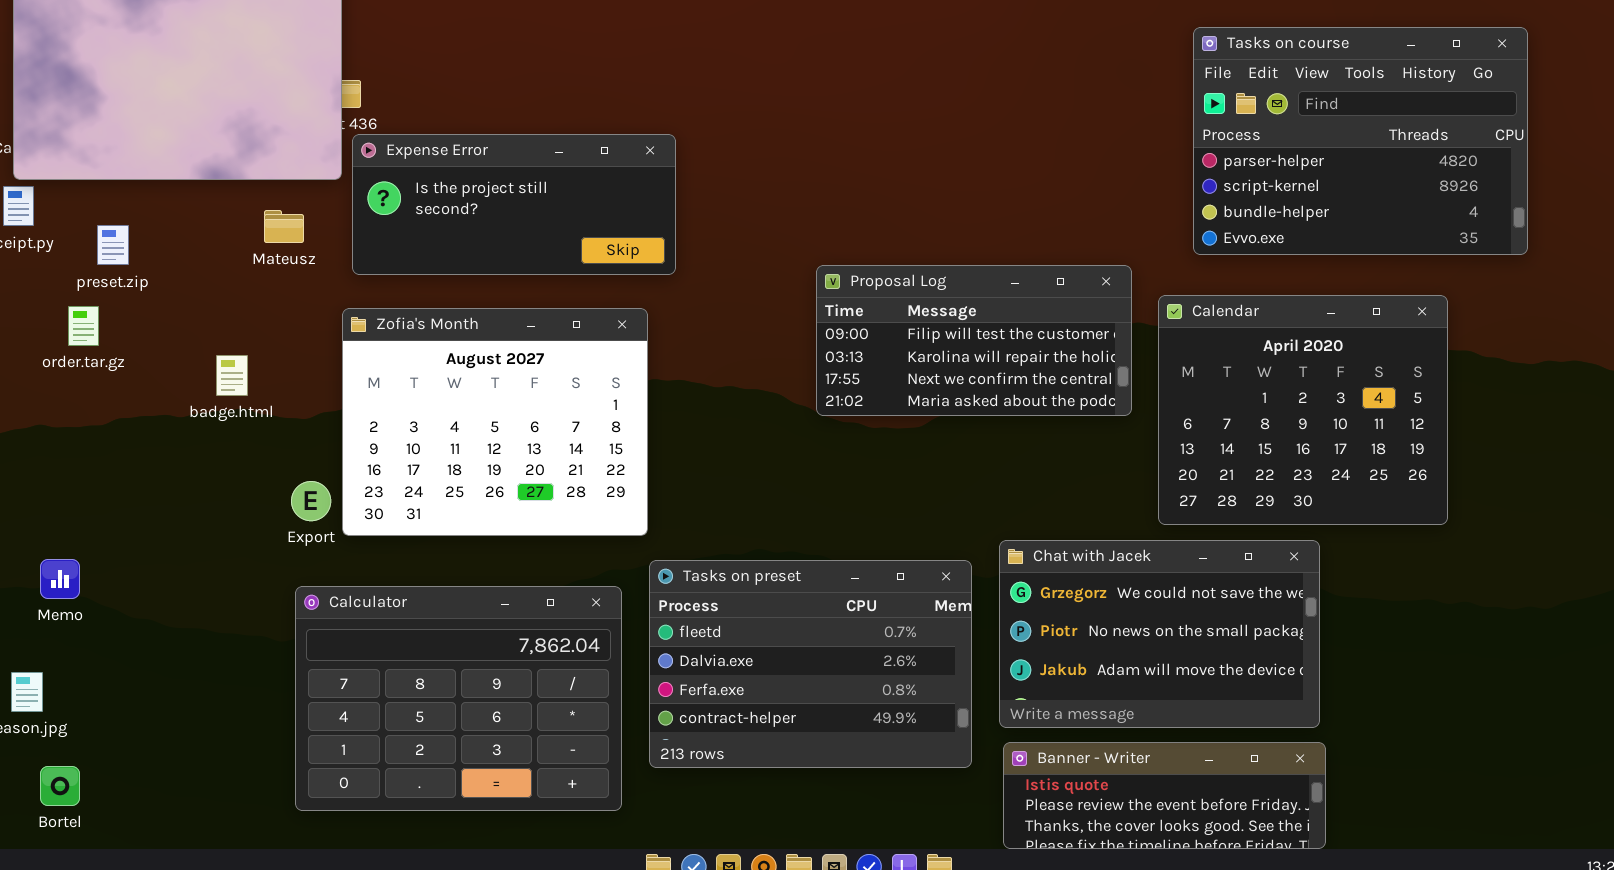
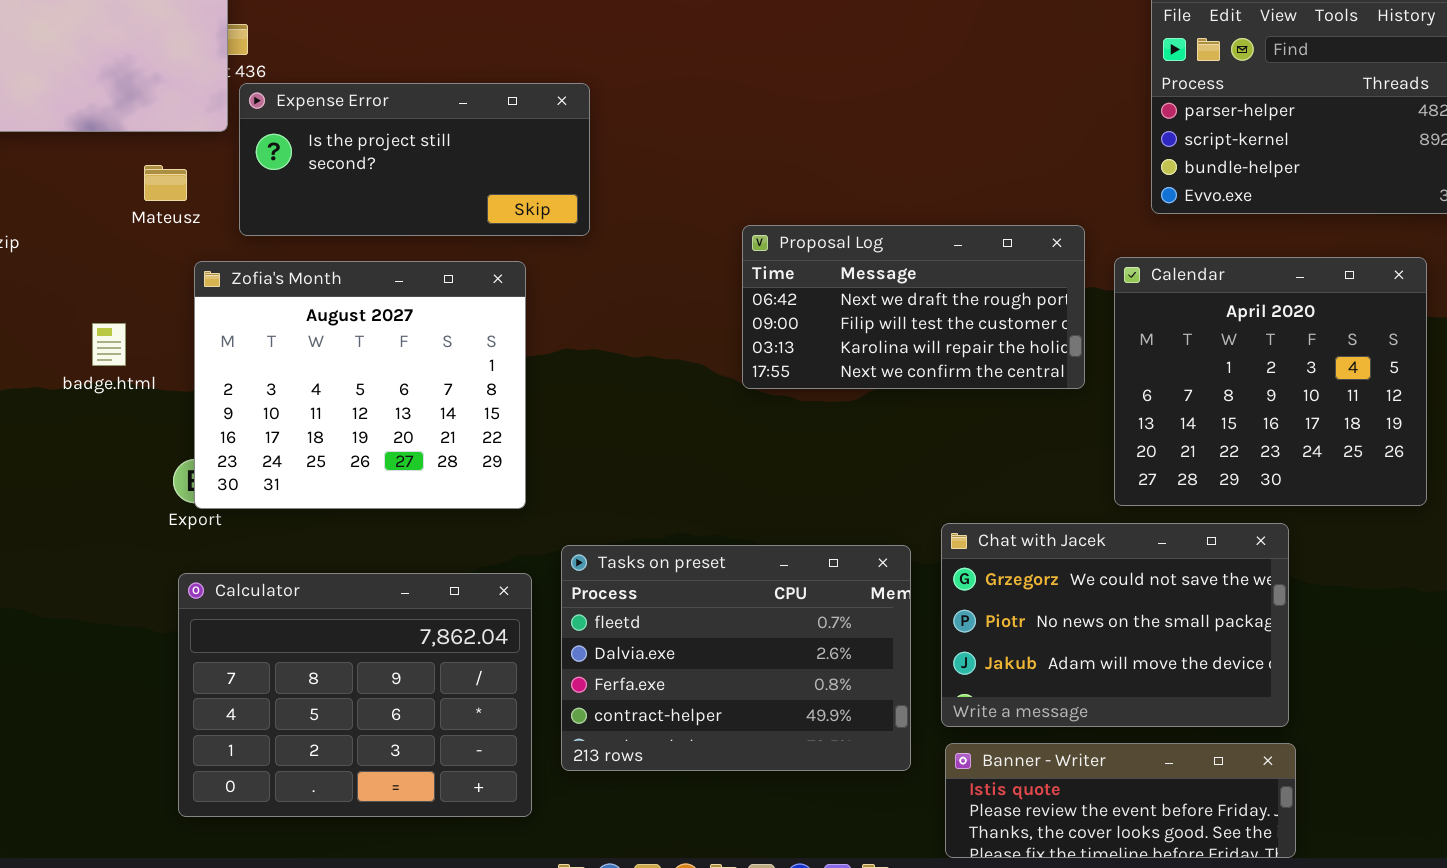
Proposal Log: [816,265,1132,416] -> [742,225,1085,389], scrolled up 1 row
Zofia's Month: [342,308,648,536] -> [194,261,526,509], moved

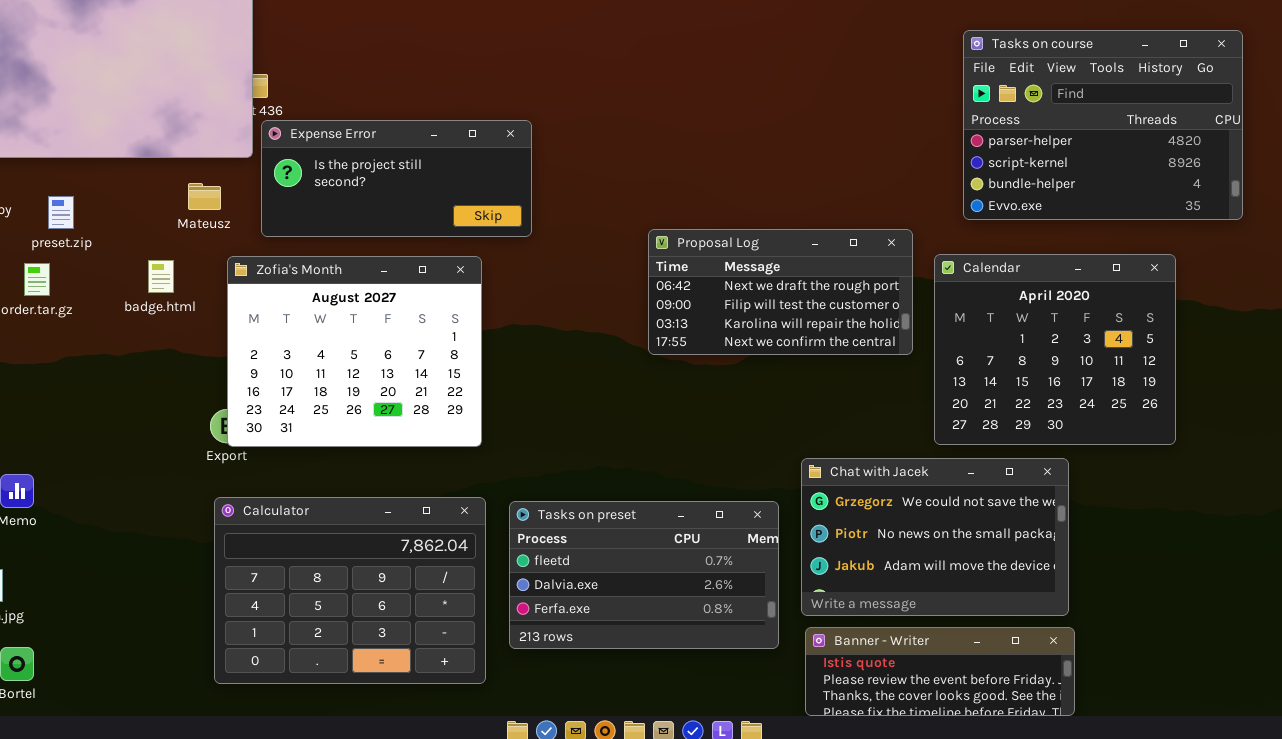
badge.html: [92,323,126,366] -> [148,260,174,293], moved
Tasks on preset: [561,545,911,771] -> [509,501,779,649], resized

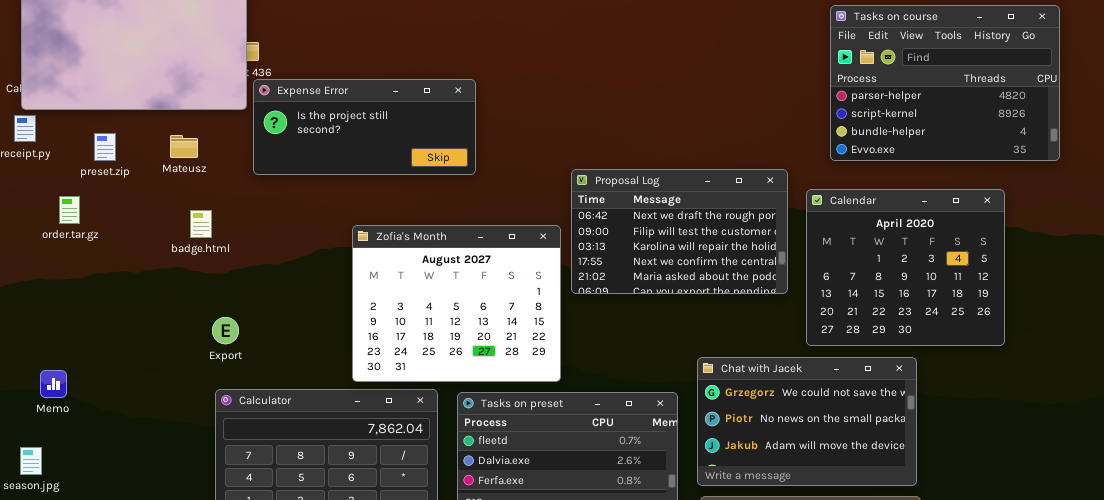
Mateusz: [188,183,221,210] -> [170,135,198,158], moved
preset.zip: [48,196,74,229] -> [94,133,116,161], moved
Proposal Log: [648,229,913,355] -> [571,169,788,294], resized
Zofia's Month: [227,256,482,447] -> [352,225,561,382], moved
badge.html: [148,260,174,293] -> [190,210,212,238], moved

